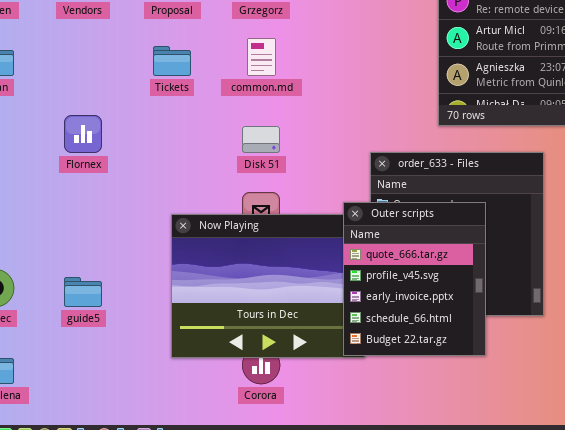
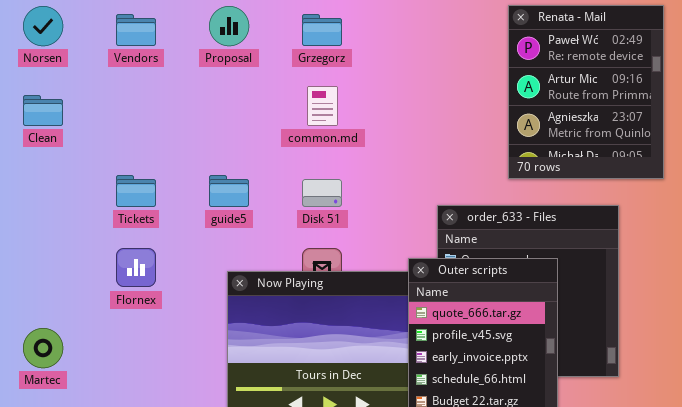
Tickets: [153,46,191,76] -> [116,175,156,207], moved
Flornex: [64,115,102,153] -> [116,248,156,287], moved
guide5: [64,277,102,307] -> [209,175,249,207], moved

